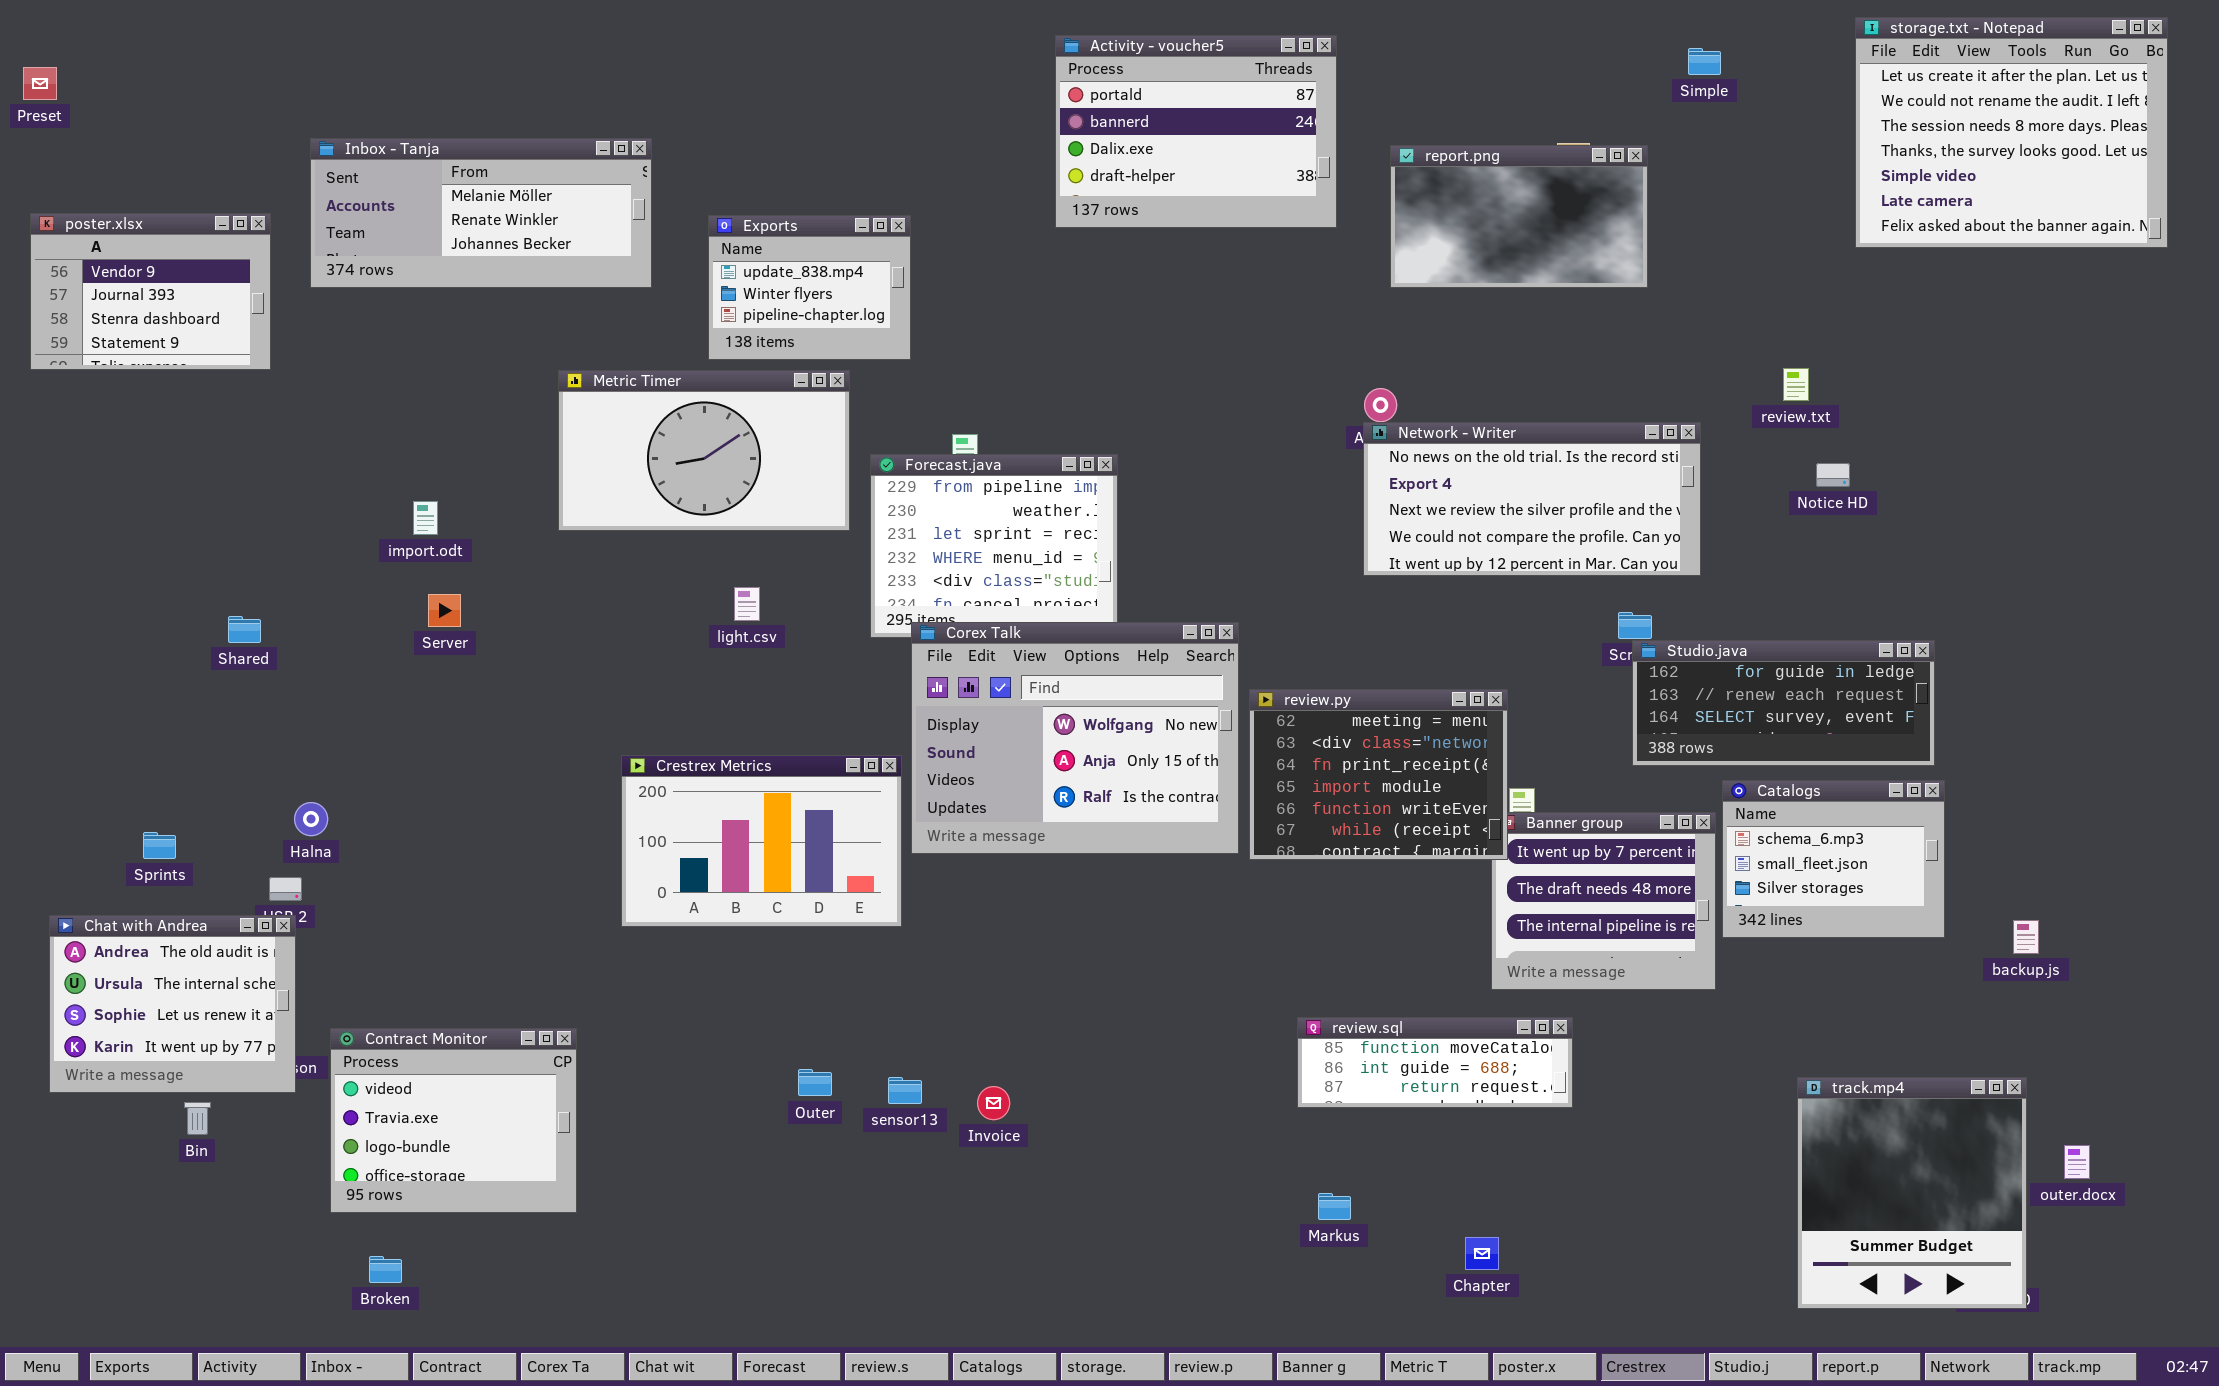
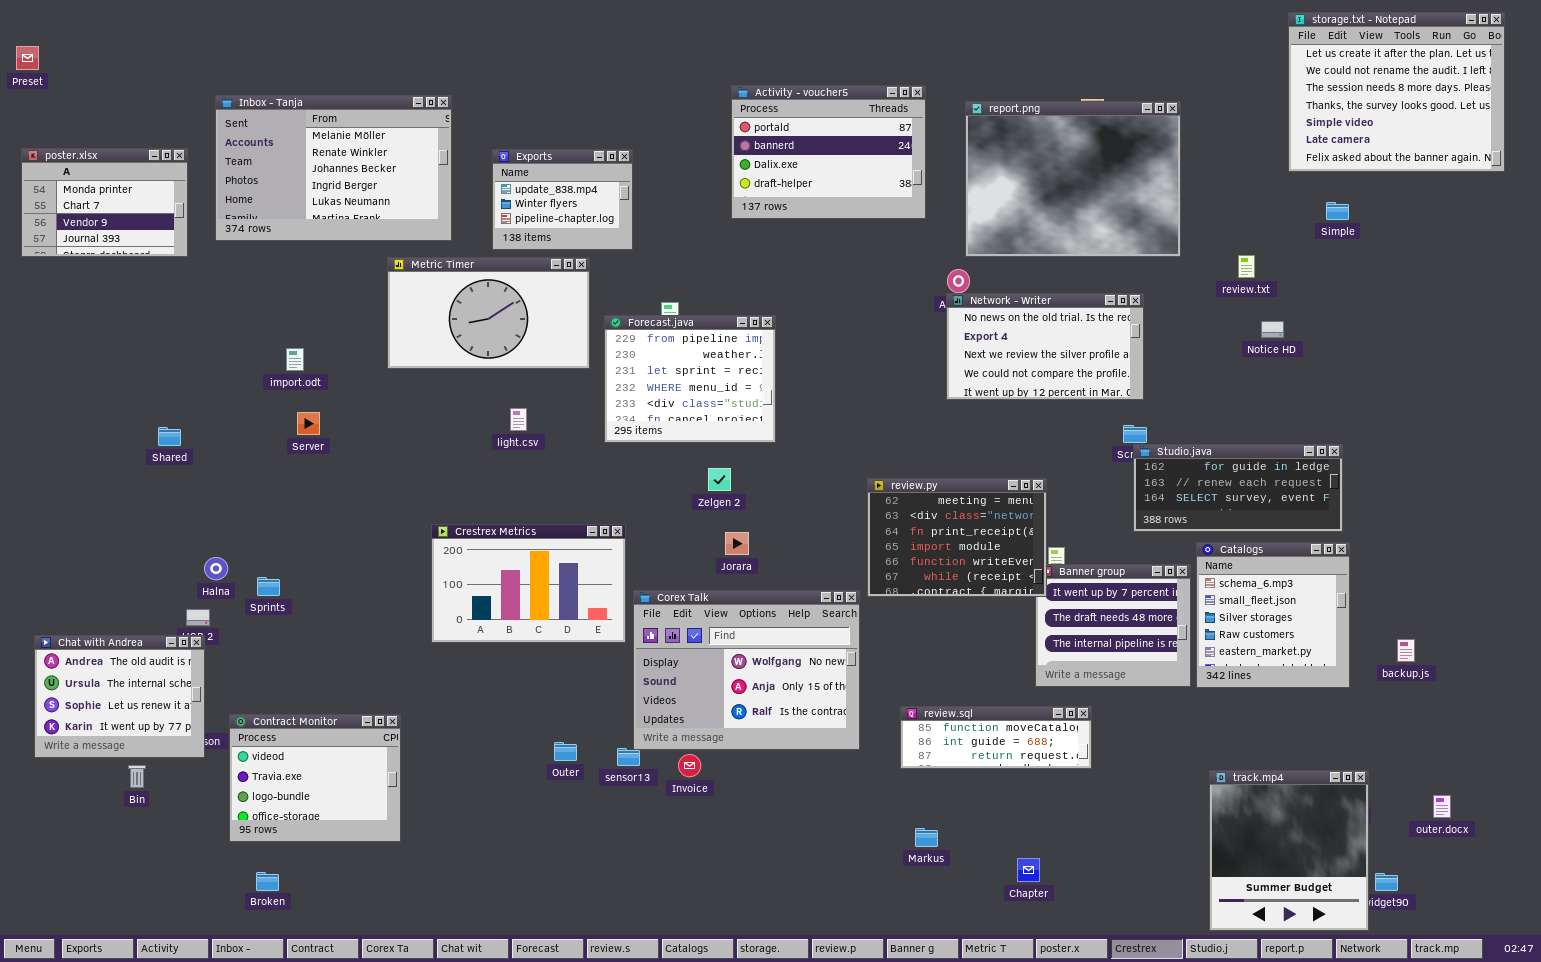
Activity - voucher5: [1055,35,1337,228] -> [731,85,926,219], moved
Simple: [1688,48,1721,75] -> [1326,202,1349,220], moved
Inbox - Tanja: [310,138,652,288] -> [215,95,452,241], resized
report.png: [1390,145,1648,288] -> [965,101,1181,257], resized
poster.xlsx: [30,213,271,370] -> [21,148,188,257], scrolled up 2 rows
Network - Writer: [1363,422,1701,576] -> [946,293,1144,400], resized
Corex Talk: [911,622,1239,854] -> [633,590,860,750], moved
Catalogs: [1722,780,1945,938] -> [1196,542,1350,688], resized
Sprints: [143,832,176,859] -> [257,577,280,596], moved
track.mp4: [1797,1077,2027,1309] -> [1209,770,1369,931], moved

